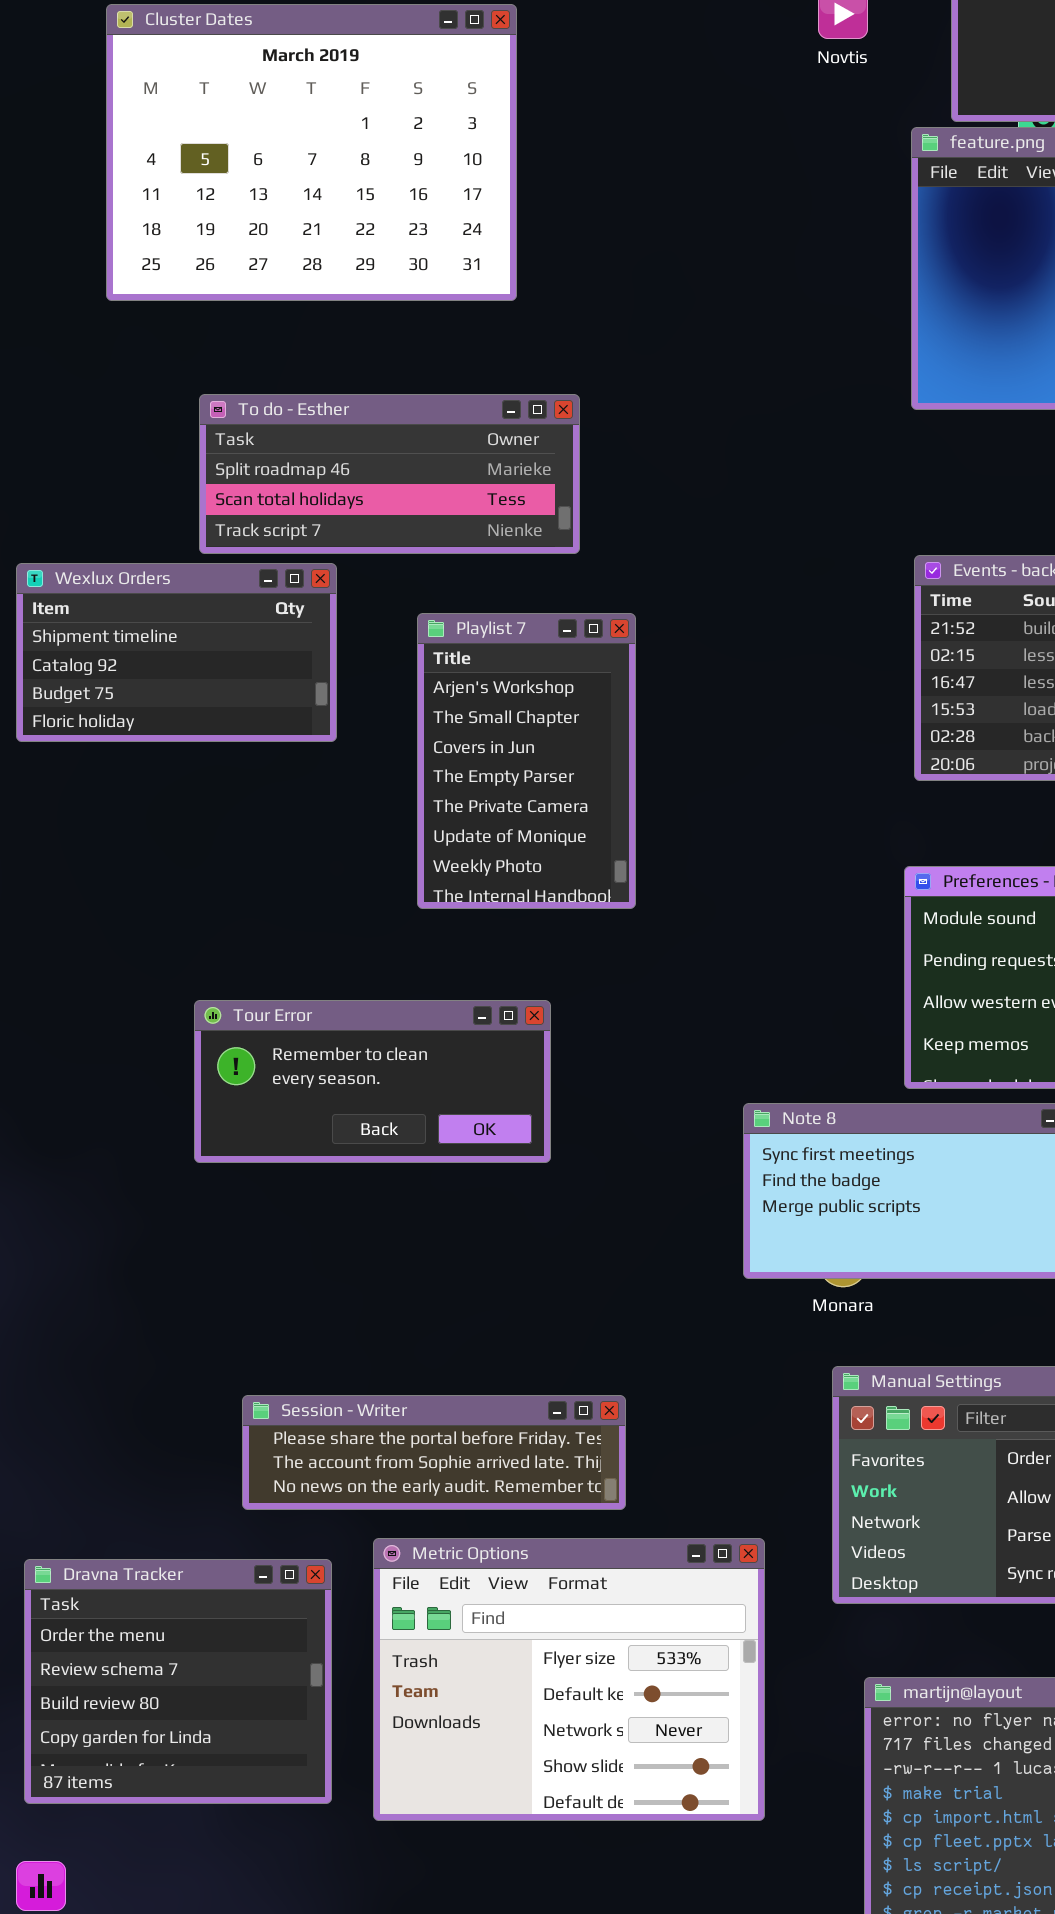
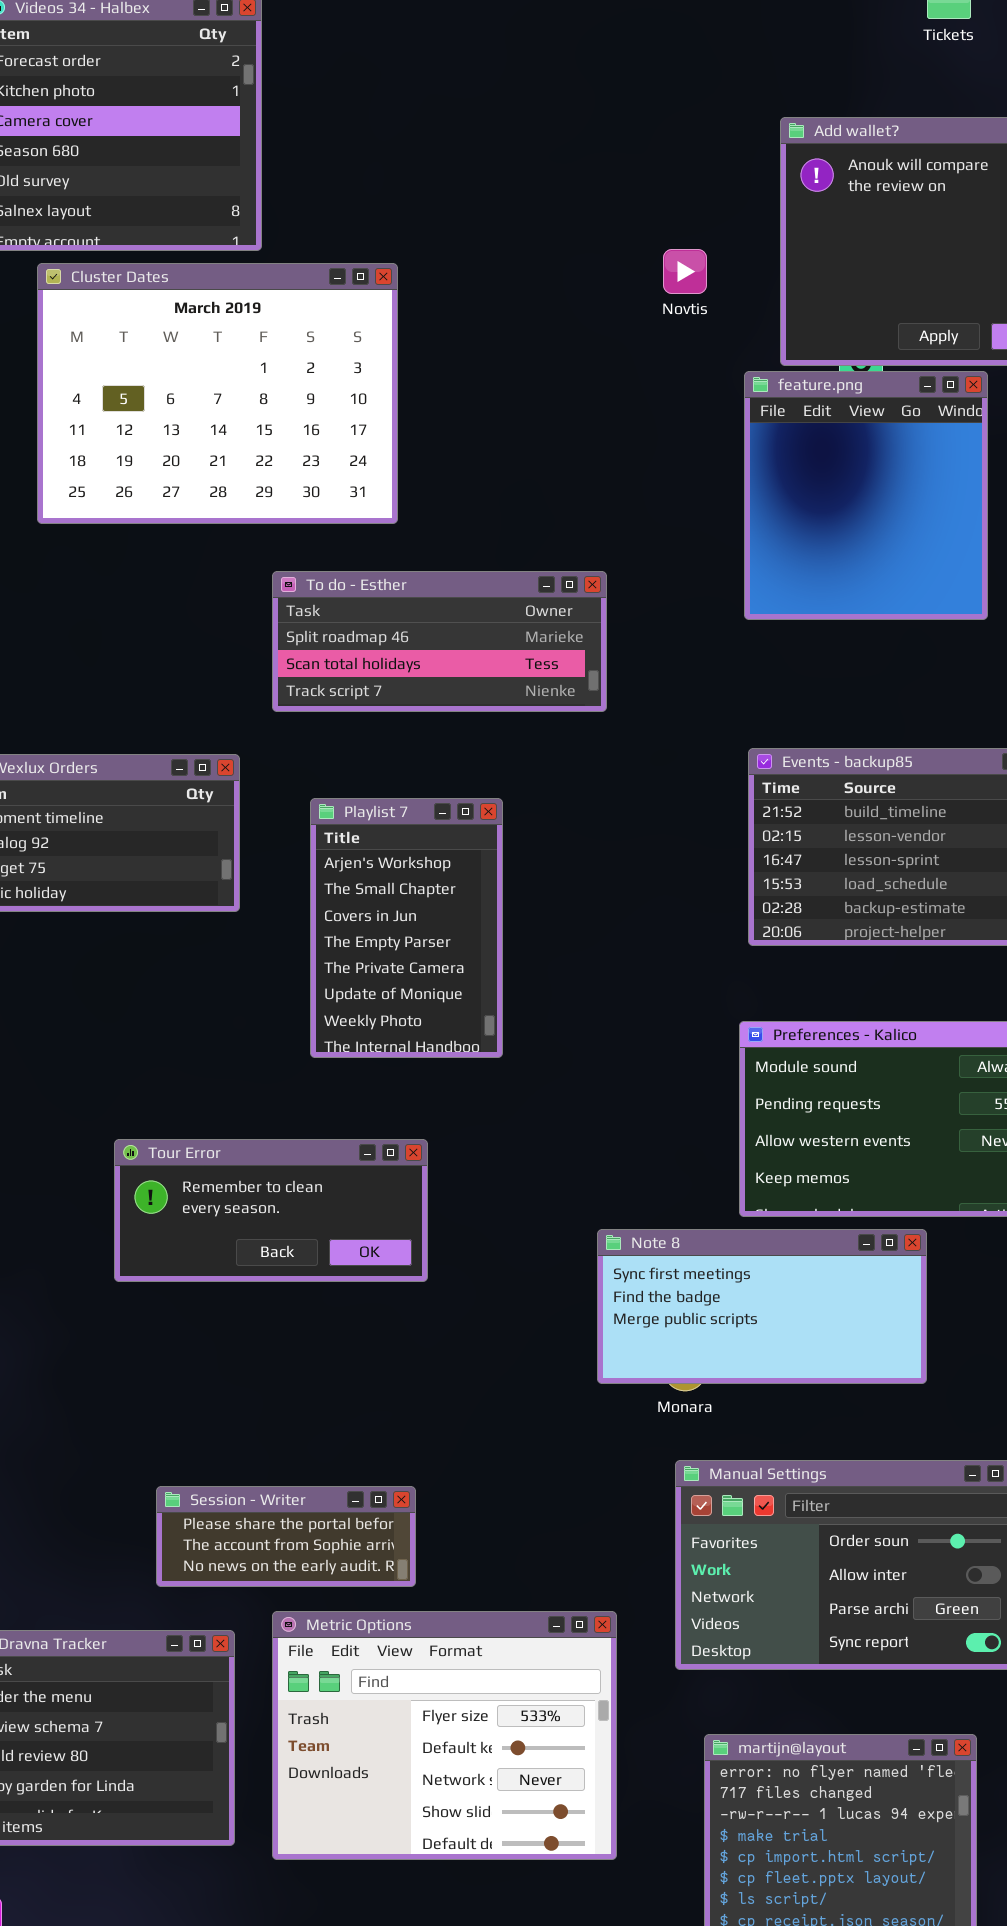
To do - Esther: [199,394,580,554] -> [272,571,607,712], moved
Session - Writer: [242,1395,626,1510] -> [156,1486,416,1587], resized

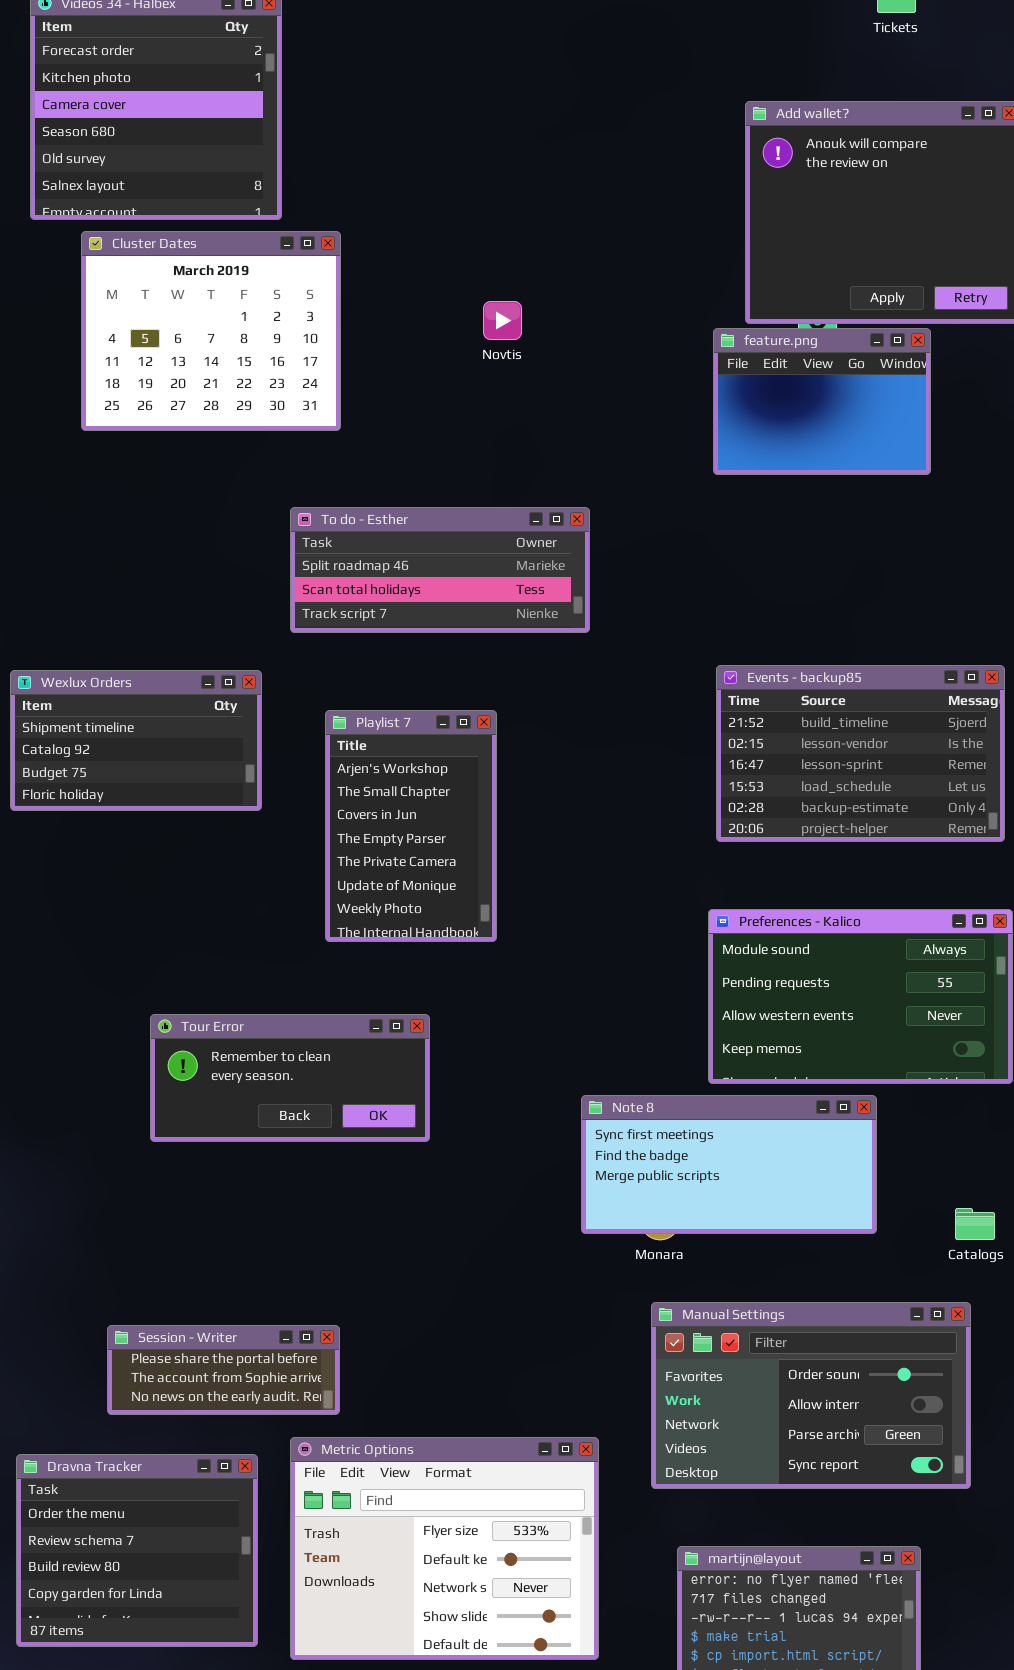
Novtis: [663,249,707,294] -> [483,301,522,340], moved
Cluster Dates: [37,263,398,524] -> [81,231,341,431], resized
feature.png: [744,371,988,620] -> [713,328,931,475], resized
Session - Writer: [156,1486,416,1587] -> [107,1325,340,1415], moved

